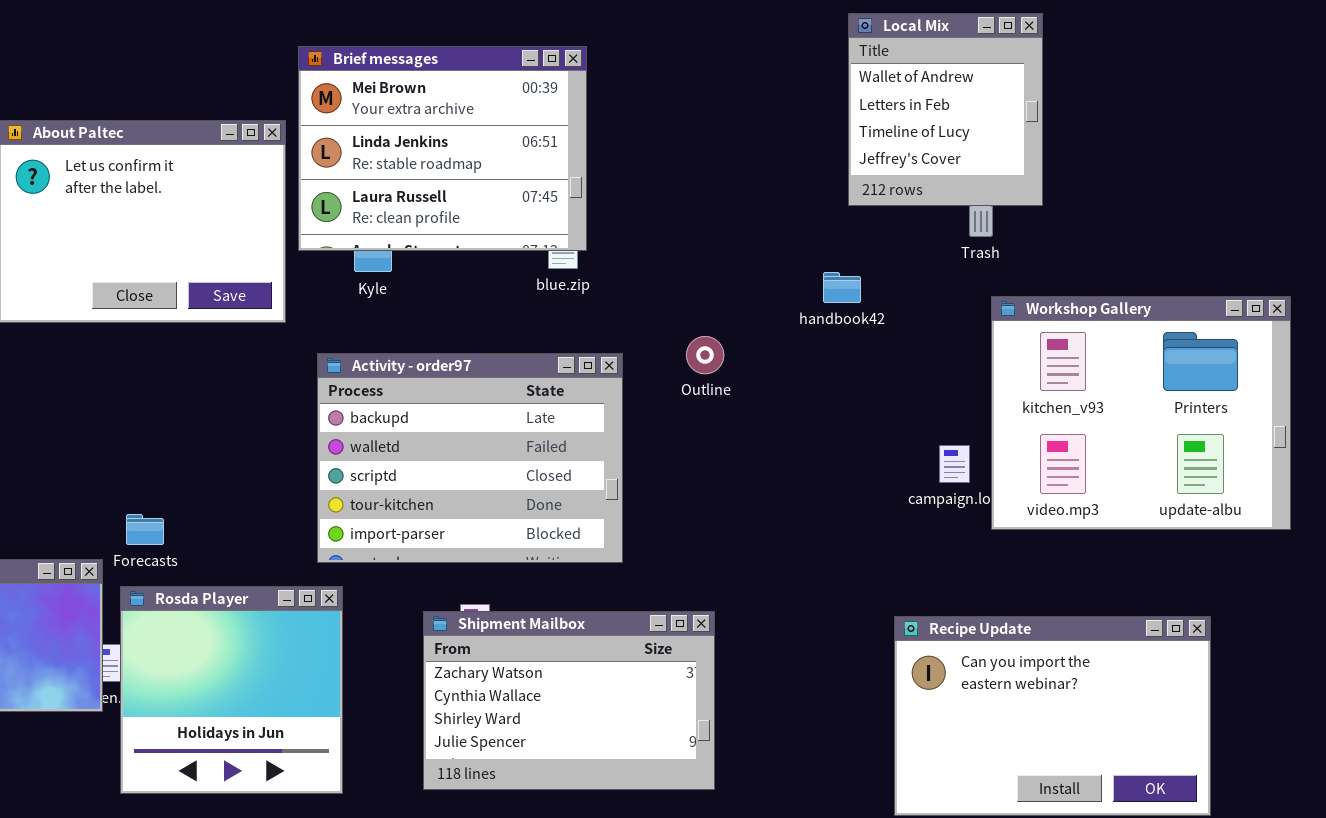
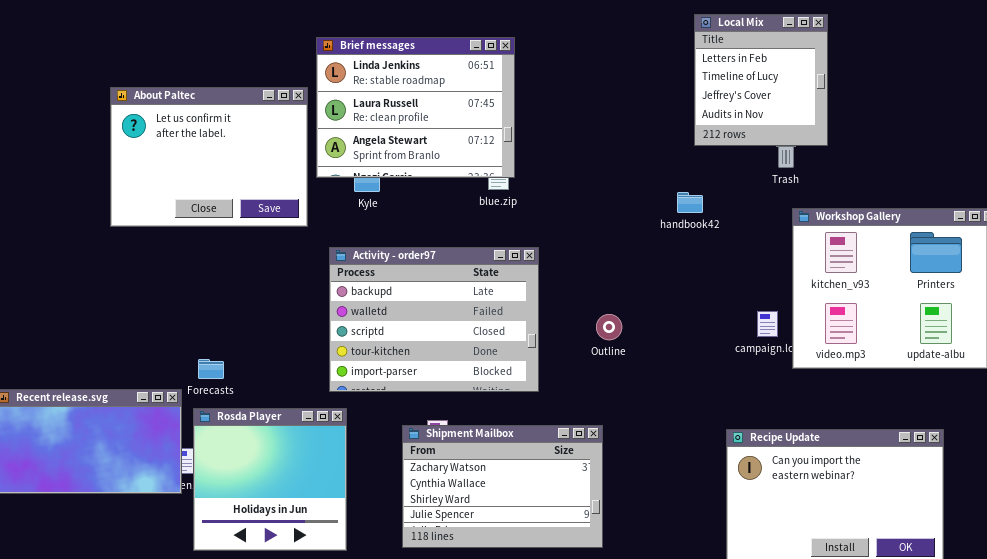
Local Mix: [848,13,1043,206] -> [694,14,828,146], scrolled down 1 row
Brief messages: [298,46,587,251] -> [316,37,515,178], scrolled down 1 row
Outline: [686,336,724,374] -> [596,314,622,340], moved

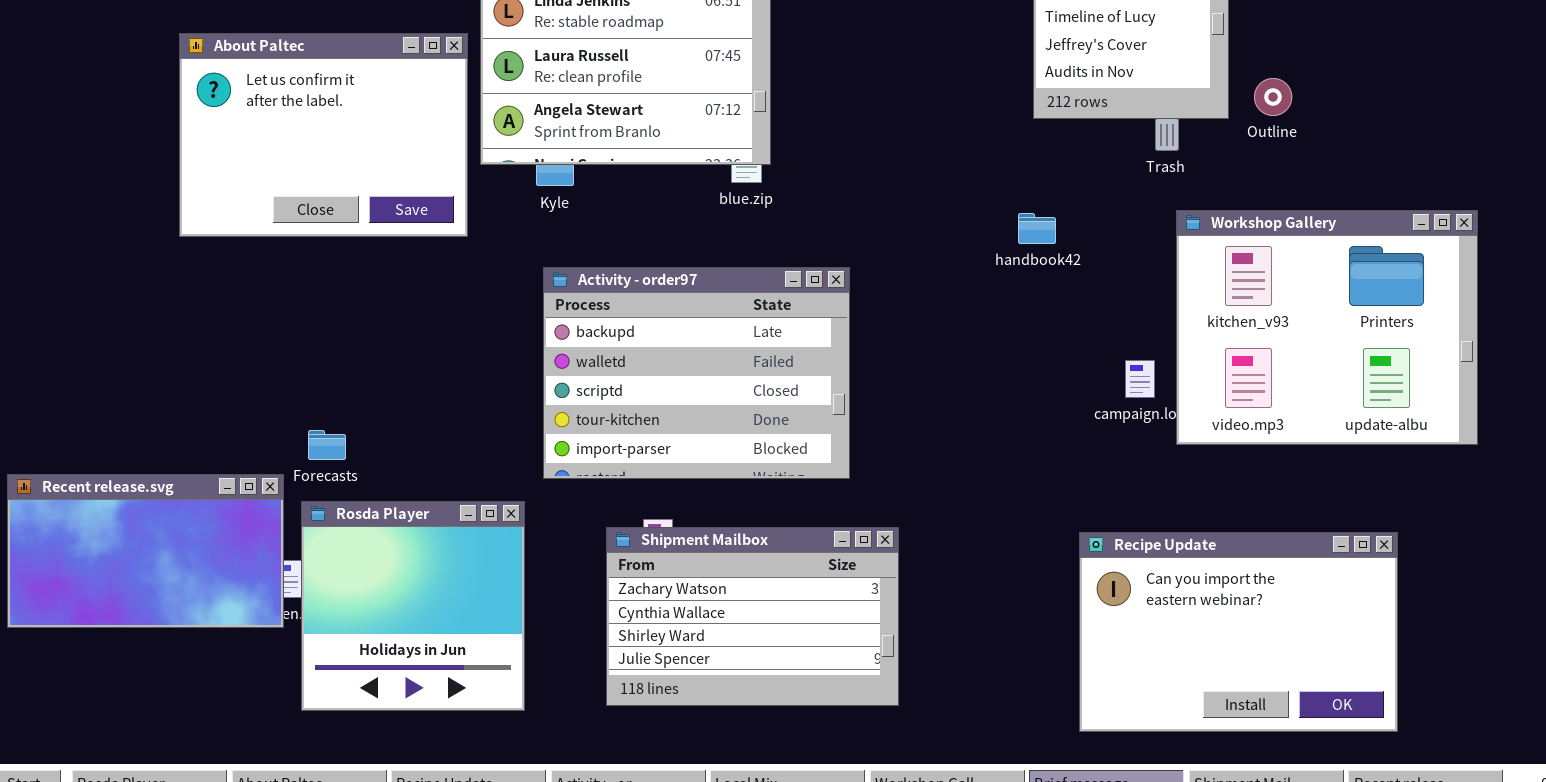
handbook42: [677,192,703,213] -> [1018,213,1056,244], moved
Activity - order97: [329,247,539,392] -> [543,267,850,479], moved
Outline: [596,314,622,340] -> [1254,78,1292,116], moved

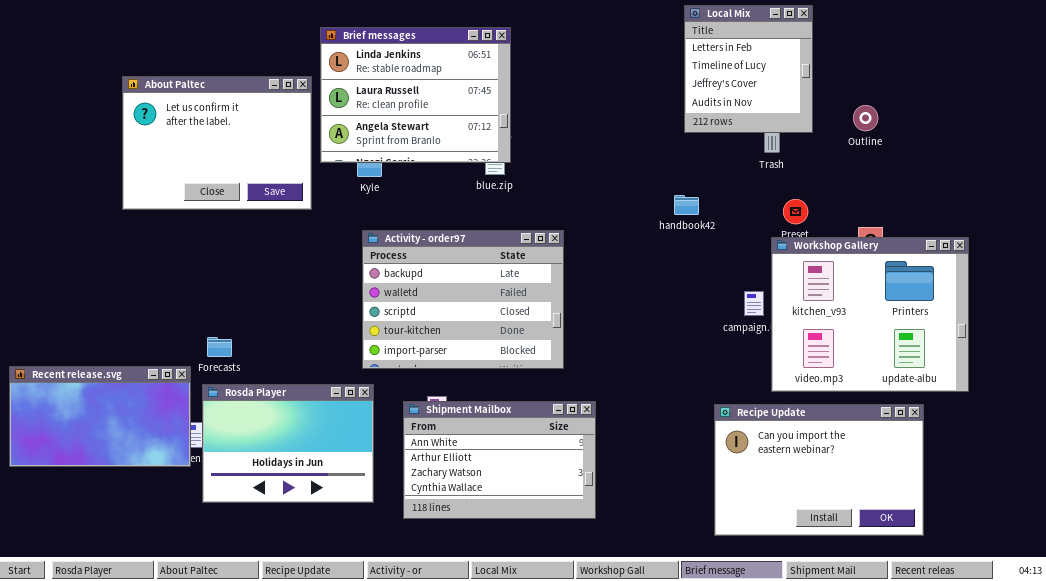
Outline: [1254,78,1292,116] -> [853,105,878,131], moved
Workshop Gallery: [1176,210,1478,445] -> [771,237,969,392], moved
Rosda Player: [301,501,525,711] -> [202,384,374,503], resized
Shipment Mailbox: [606,527,899,706] -> [403,401,596,519], scrolled up 2 rows

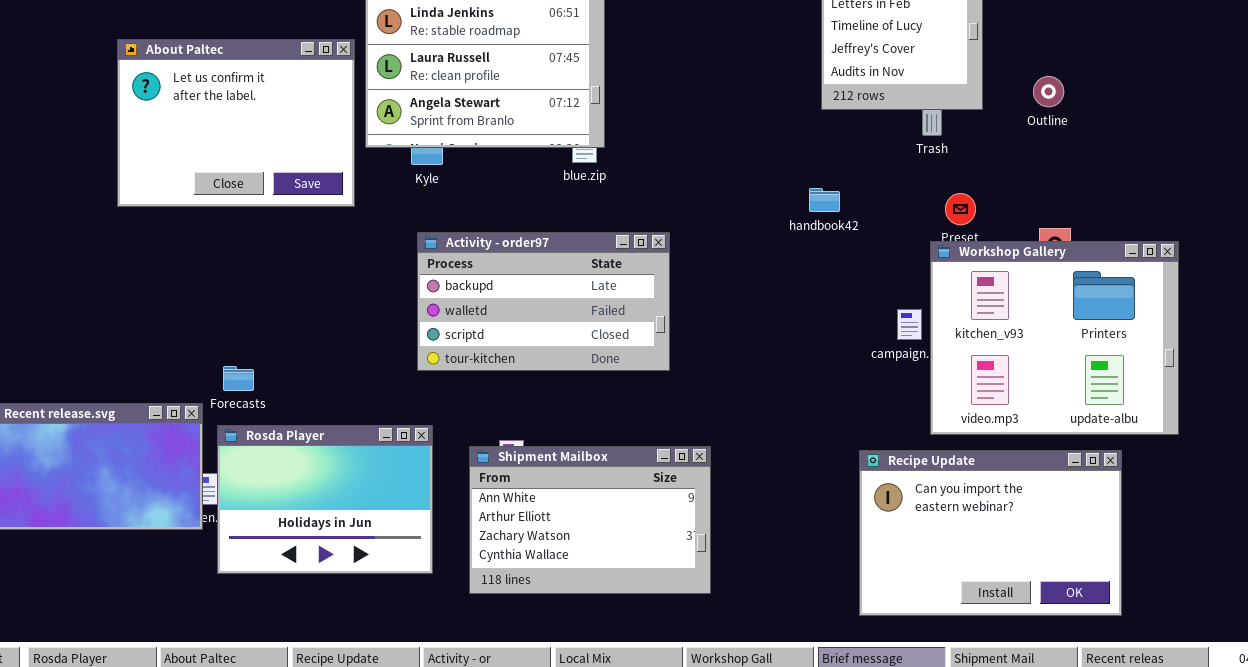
Activity - order97: [362,230,564,369] -> [417,232,670,371], resized

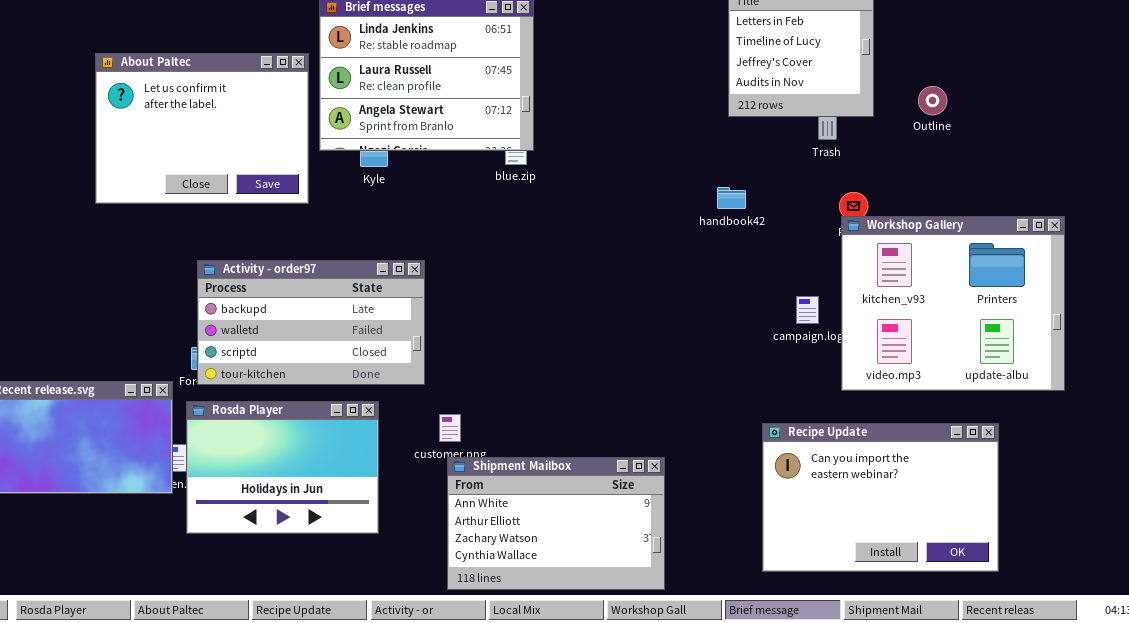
Activity - order97: [417,232,670,371] -> [197,260,425,385], moved
Workshop Gallery: [930,241,1179,435] -> [841,216,1065,391], moved
Shipment Mailbox: [469,446,711,594] -> [447,457,665,590], moved

